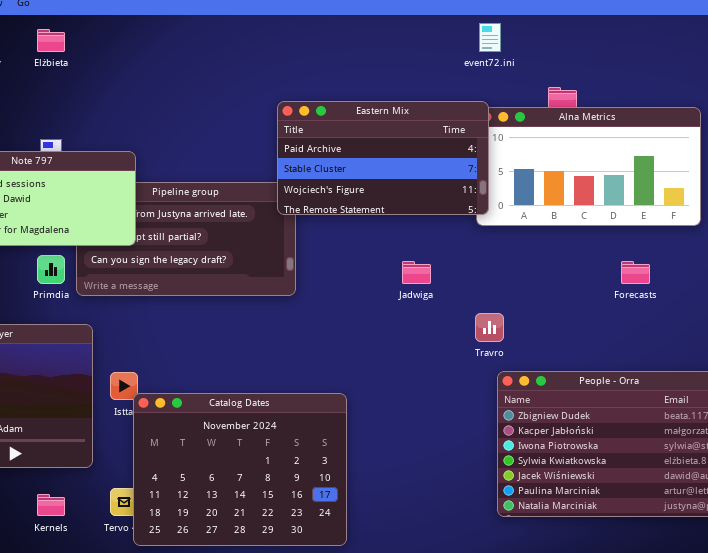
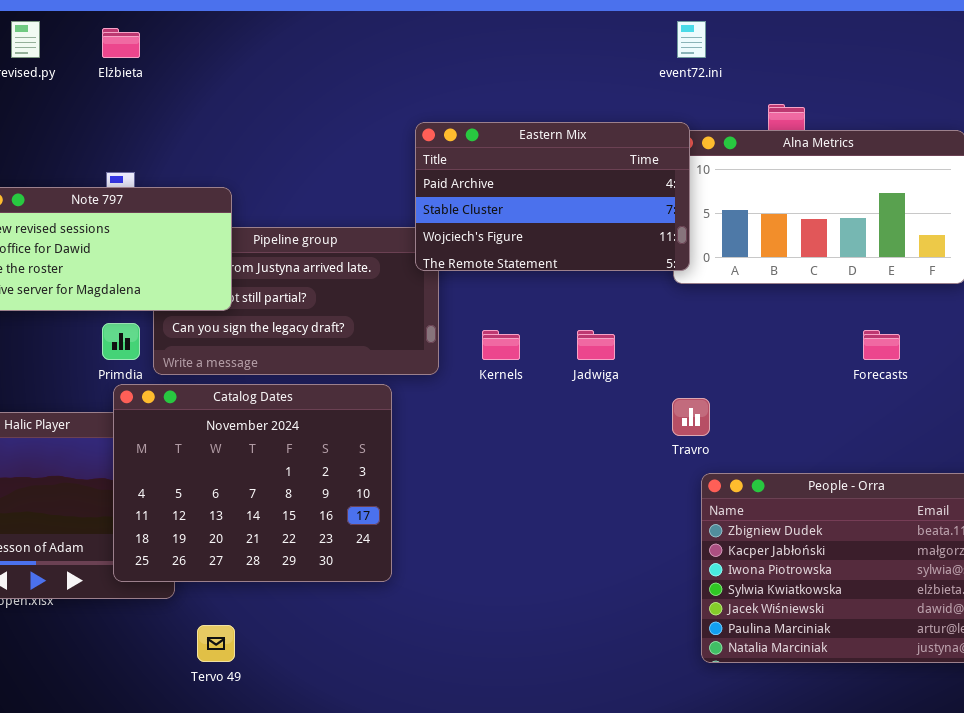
Catalog Dates: [133,393,347,546] -> [113,384,392,582], moved
Kernels: [37,494,65,516] -> [482,330,520,360], moved

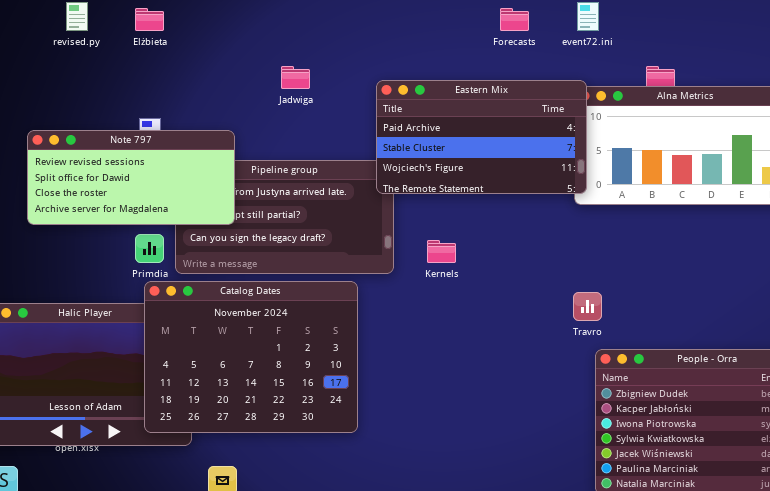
Jadwiga: [577,330,615,360] -> [281,66,310,89], moved
Forecasts: [863,330,900,360] -> [500,8,529,31], moved

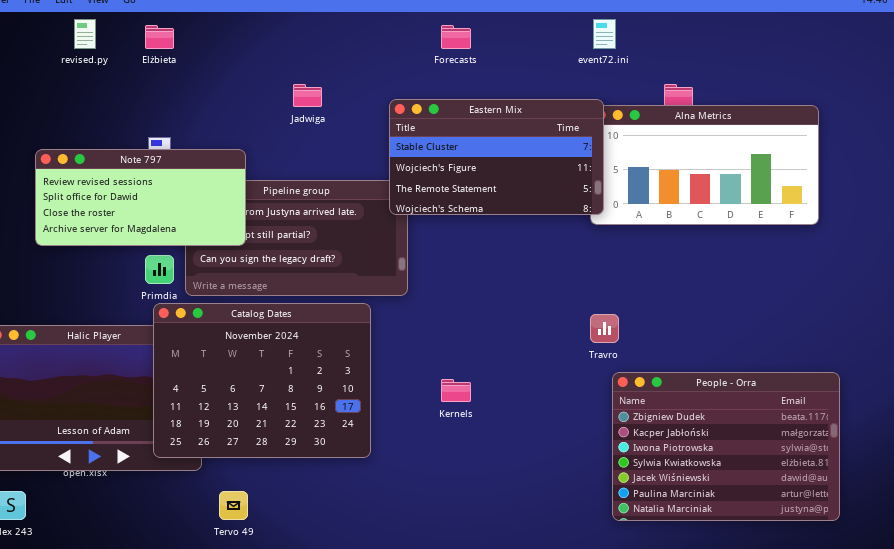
Forecasts: [500,8,529,31] -> [441,25,471,49], moved
Eastern Mix: [376,80,587,194] -> [389,99,604,215], scrolled down 1 row
Kernels: [427,240,456,263] -> [441,379,471,402], moved

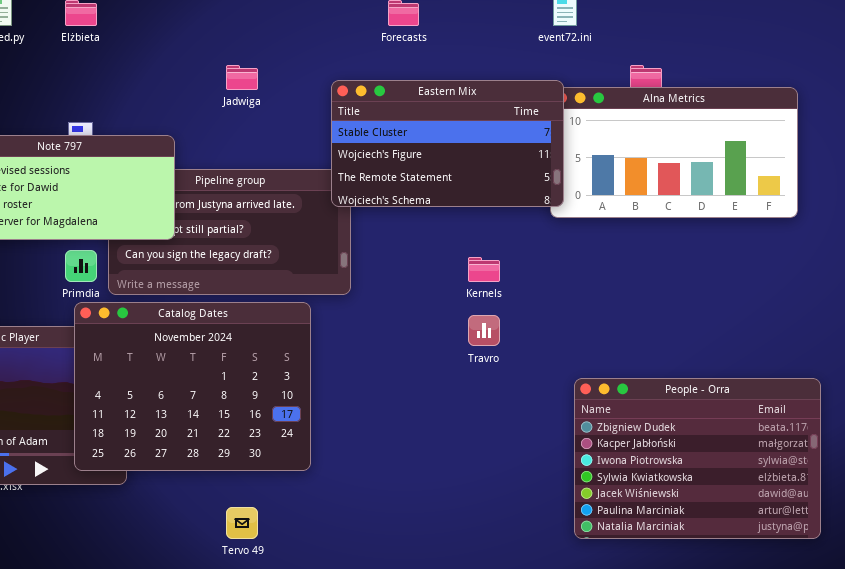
Travro: [590,314,619,343] -> [468,315,500,346], moved
Kernels: [441,379,471,402] -> [468,257,500,282], moved
Tervo 49: [219,491,248,520] -> [226,507,258,539], moved

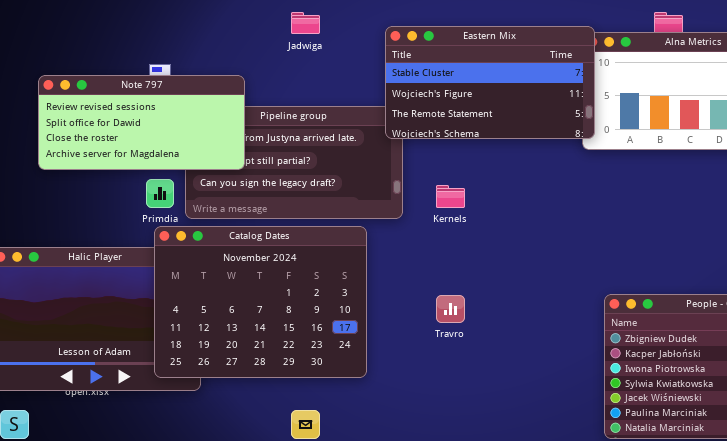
Kernels: [468,257,500,282] -> [436,185,465,208], moved
Travro: [468,315,500,346] -> [436,295,465,323], moved

